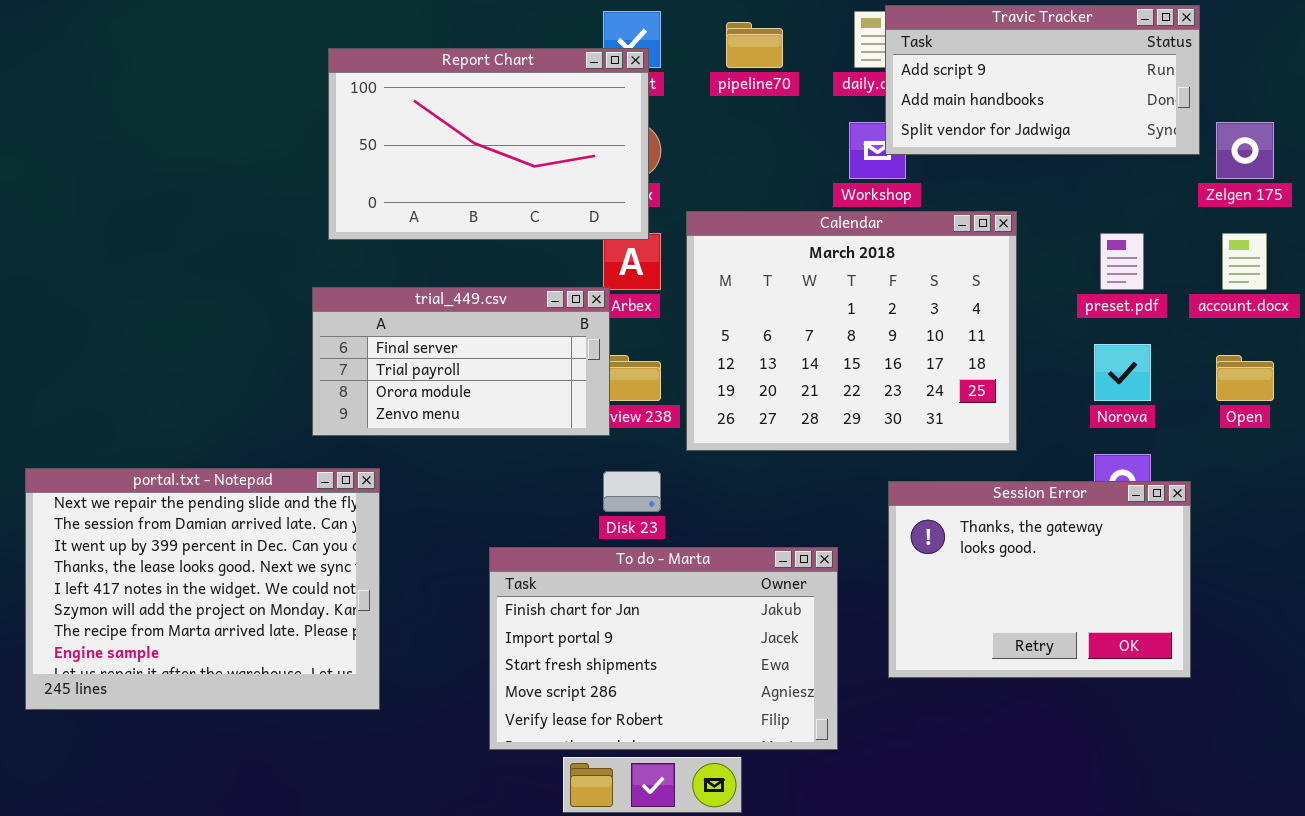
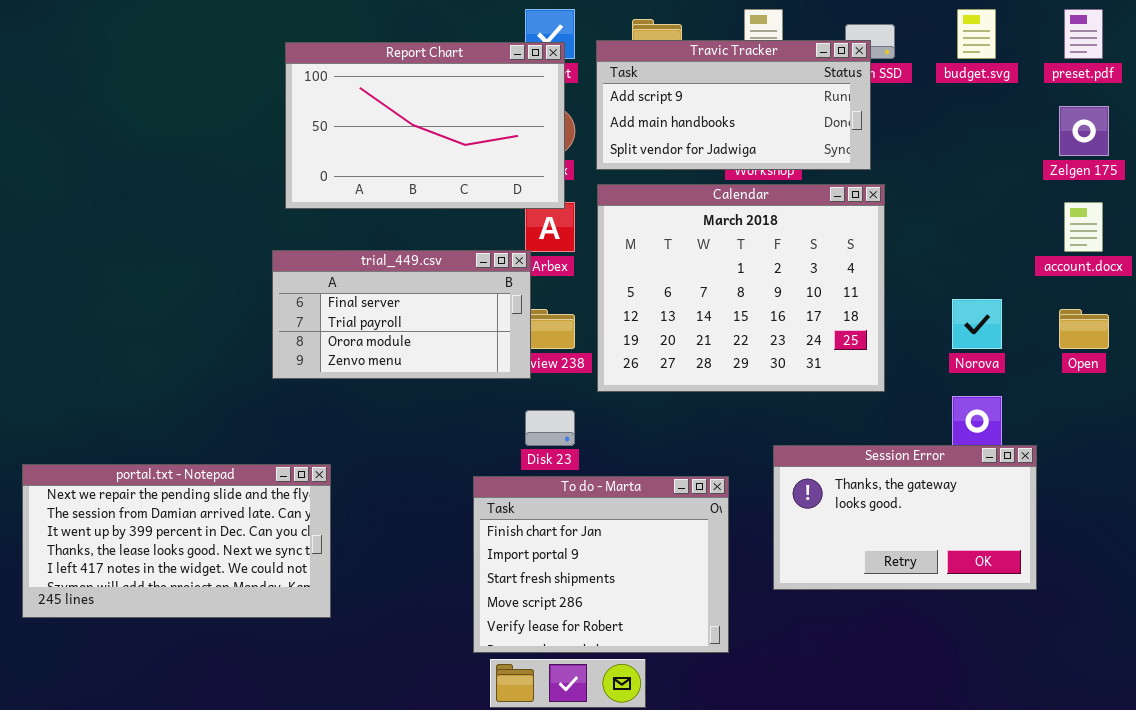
Travic Tracker: [885,5,1200,155] -> [596,40,871,170], moved
preset.pdf: [1100,233,1144,290] -> [1064,9,1103,59], moved
portal.txt - Notepad: [25,468,380,710] -> [22,464,331,618], resized
Session Error: [888,481,1191,678] -> [773,445,1037,590], resized
To do - Marta: [489,547,838,750] -> [473,476,729,653], resized

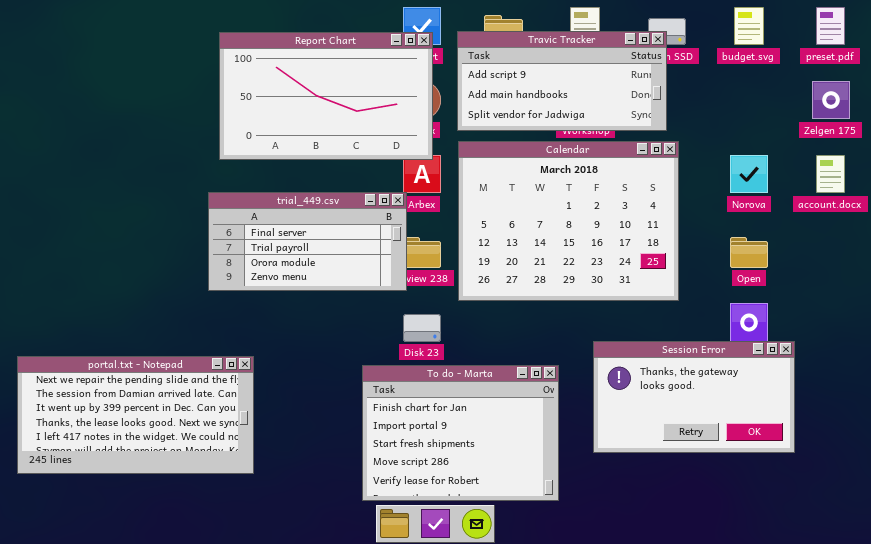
Norova: [952,299,1002,349] -> [730,155,768,193], moved
Open: [1059,309,1109,349] -> [730,237,768,268], moved

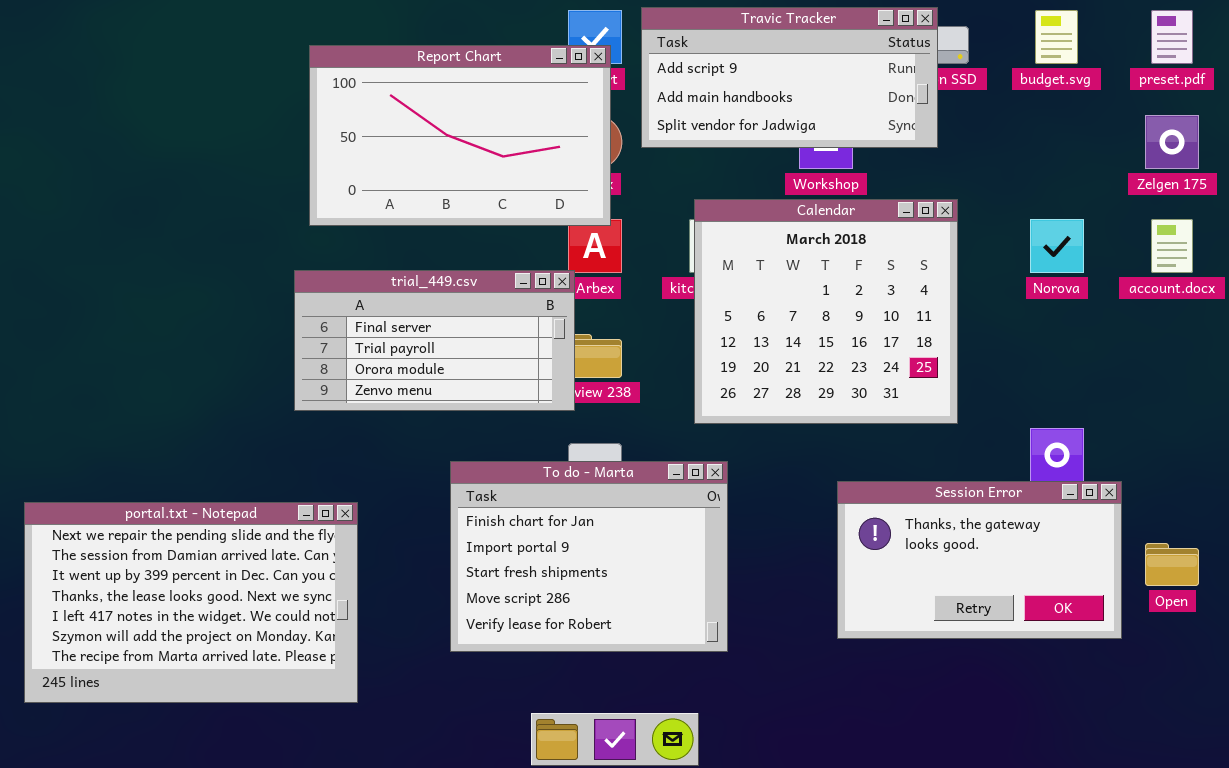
Travic Tracker: [457,31,667,131] -> [641,7,938,148], moved
Calendar: [458,141,679,301] -> [694,199,958,424], resized
Open: [730,237,768,268] -> [1145,543,1199,586], moved
portal.txt - Notepad: [17,356,254,474] -> [24,502,358,703], resized
To do - Marta: [362,365,559,501] -> [450,461,728,652], moved

